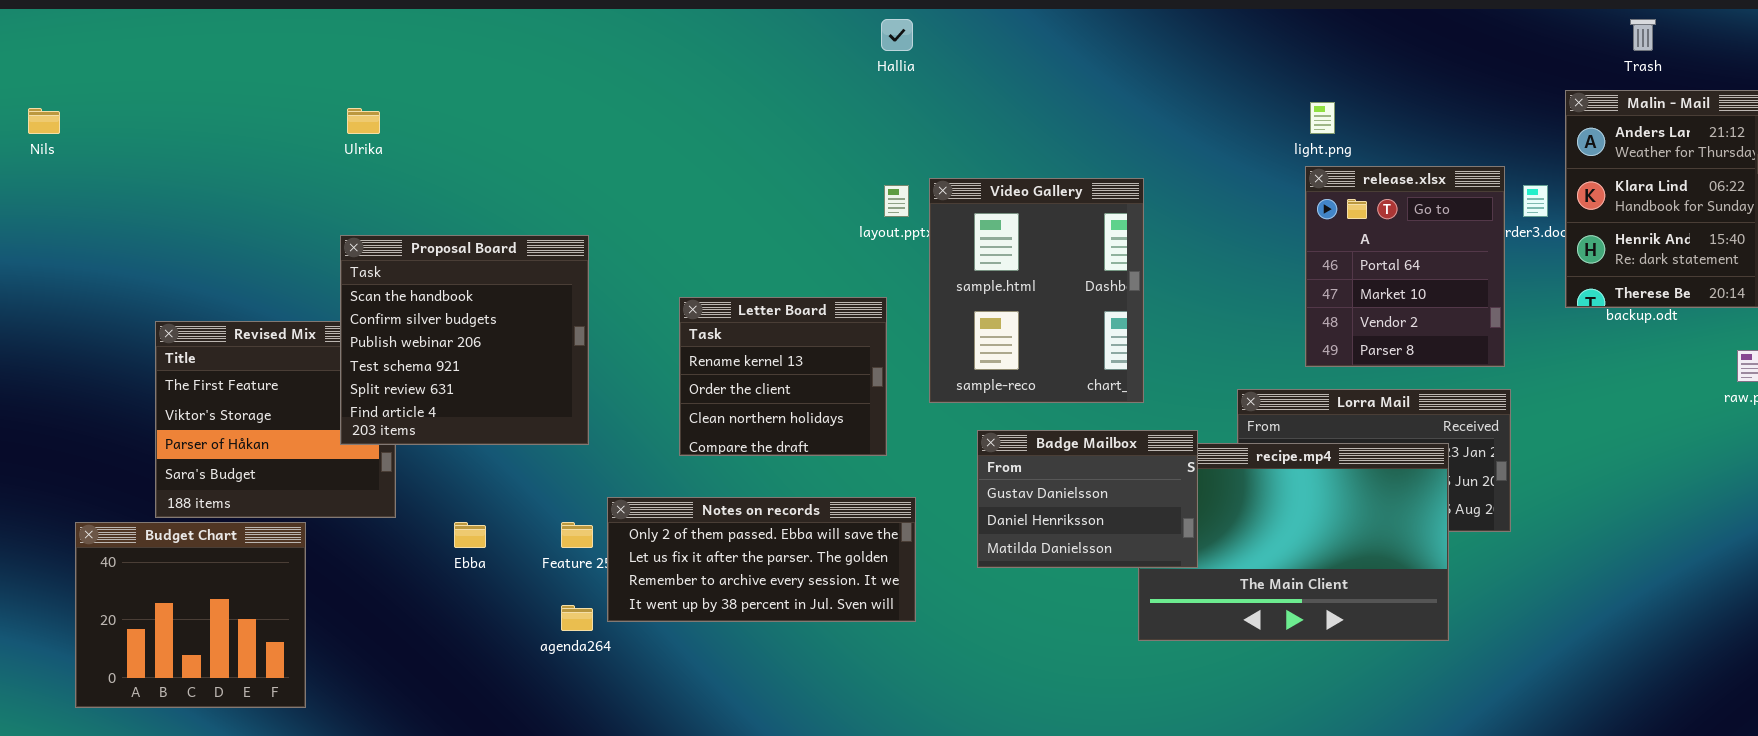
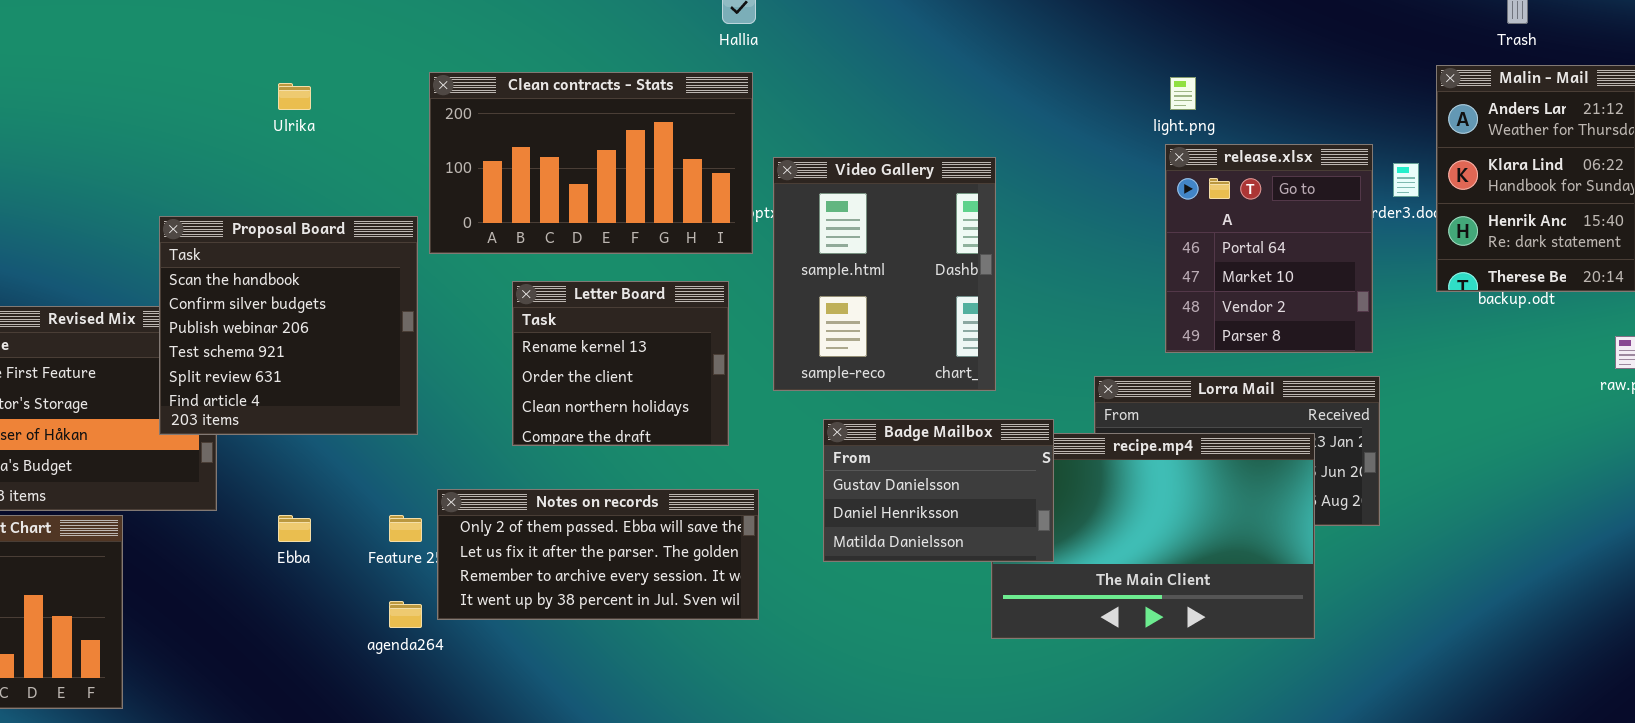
Clean contracts - Stats: none -> [429,72,753,254], opened
Ulrika: [347,108,380,134] -> [278,83,311,110], moved

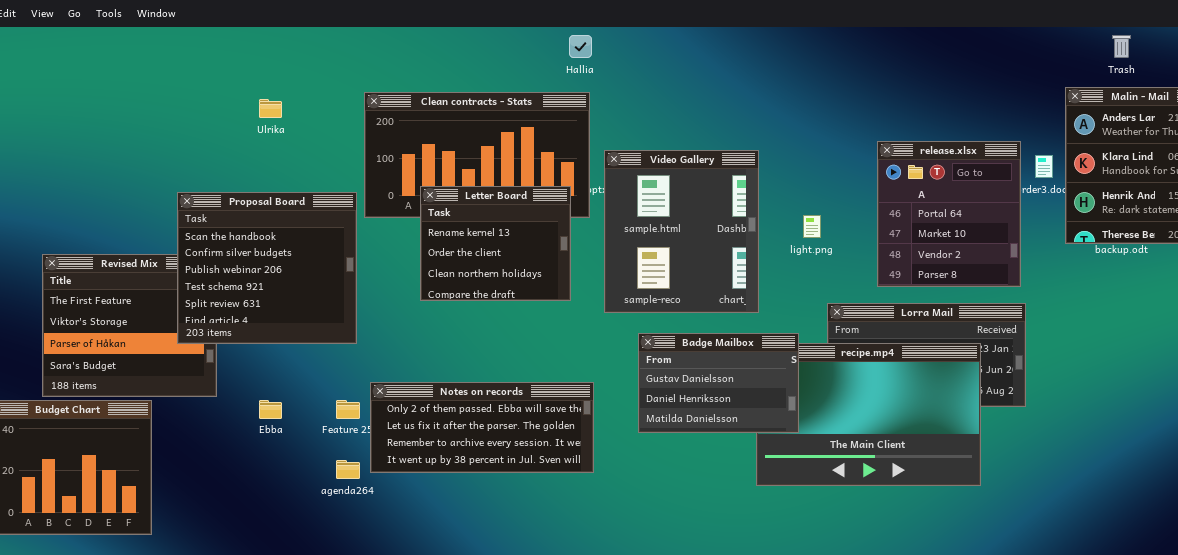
light.png: [1170,77,1196,110] -> [803,215,821,238], moved
Letter Board: [512,281,729,446] -> [420,186,571,301], moved

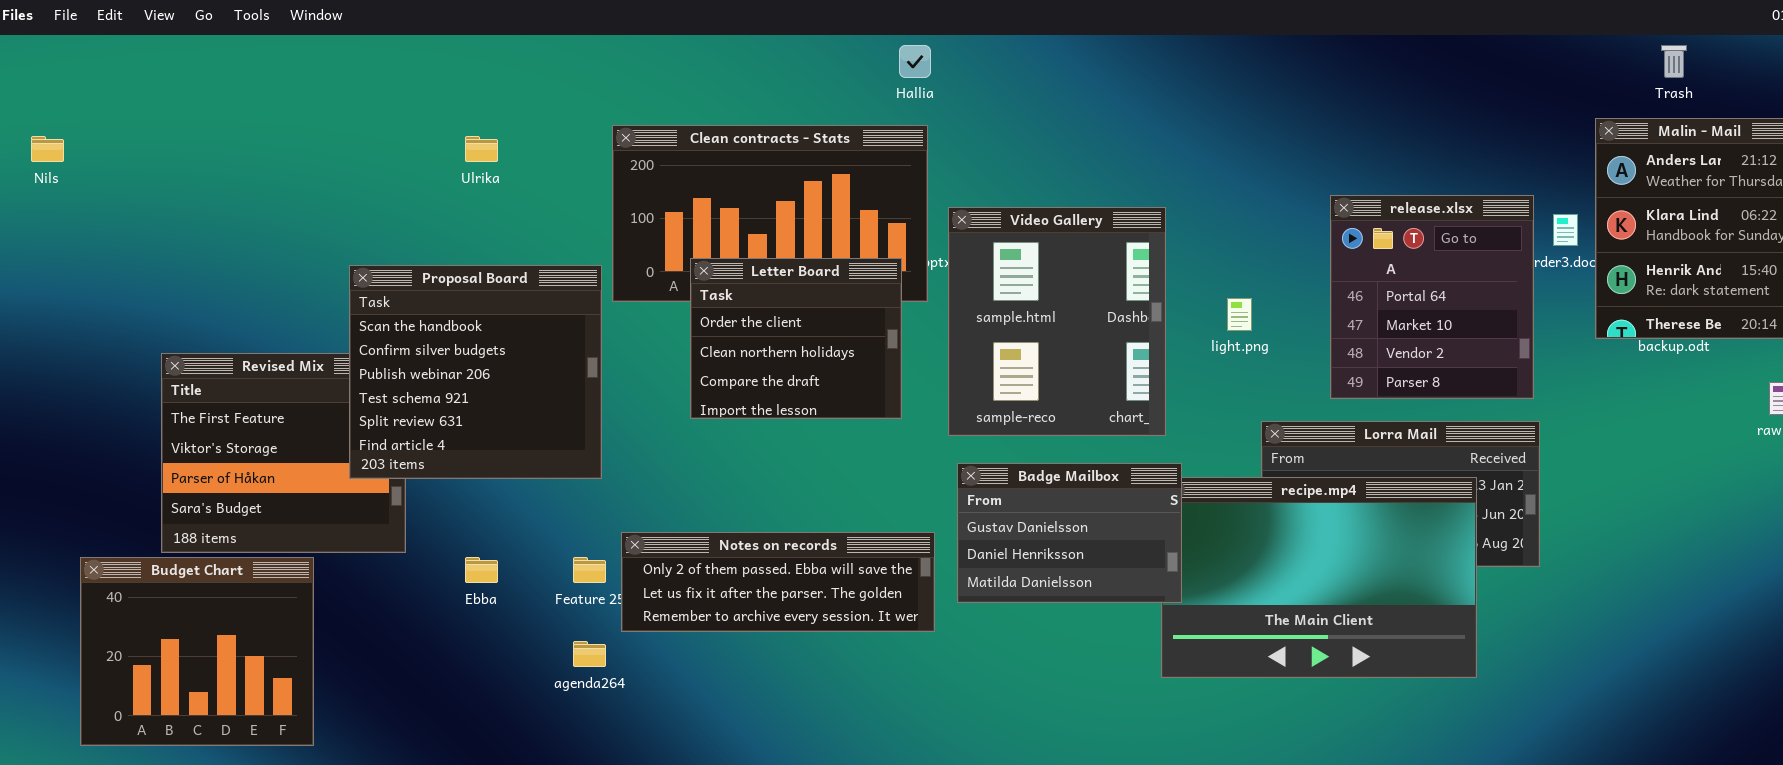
Letter Board: [420,186,571,301] -> [690,258,902,419], scrolled down 1 row
Badge Mailbox: [638,333,799,433] -> [957,463,1182,603], moved
Notes on records: [370,382,594,473] -> [621,532,935,632], resized

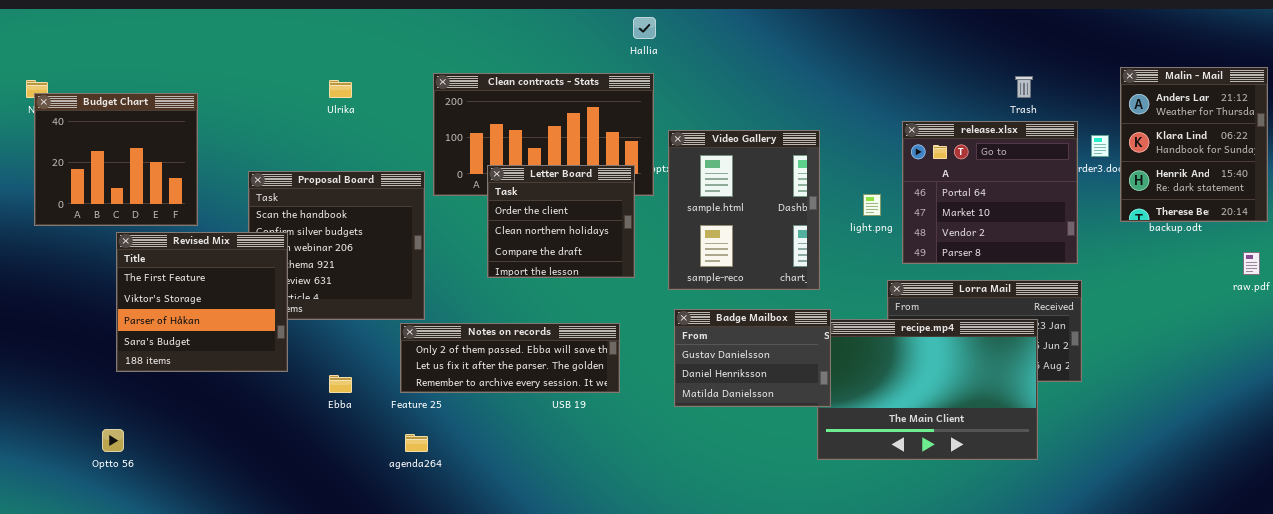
Trash: [1661,45,1687,78] -> [1015,76,1033,98], moved
release.xlsx: [1330,195,1534,399] -> [902,121,1078,264], resized
Revised Mix: [161,353,406,553] -> [116,232,288,372], raised
Notes on records: [621,532,935,632] -> [400,323,620,393], moved
Budget Chart: [80,557,314,746] -> [34,93,198,226], moved

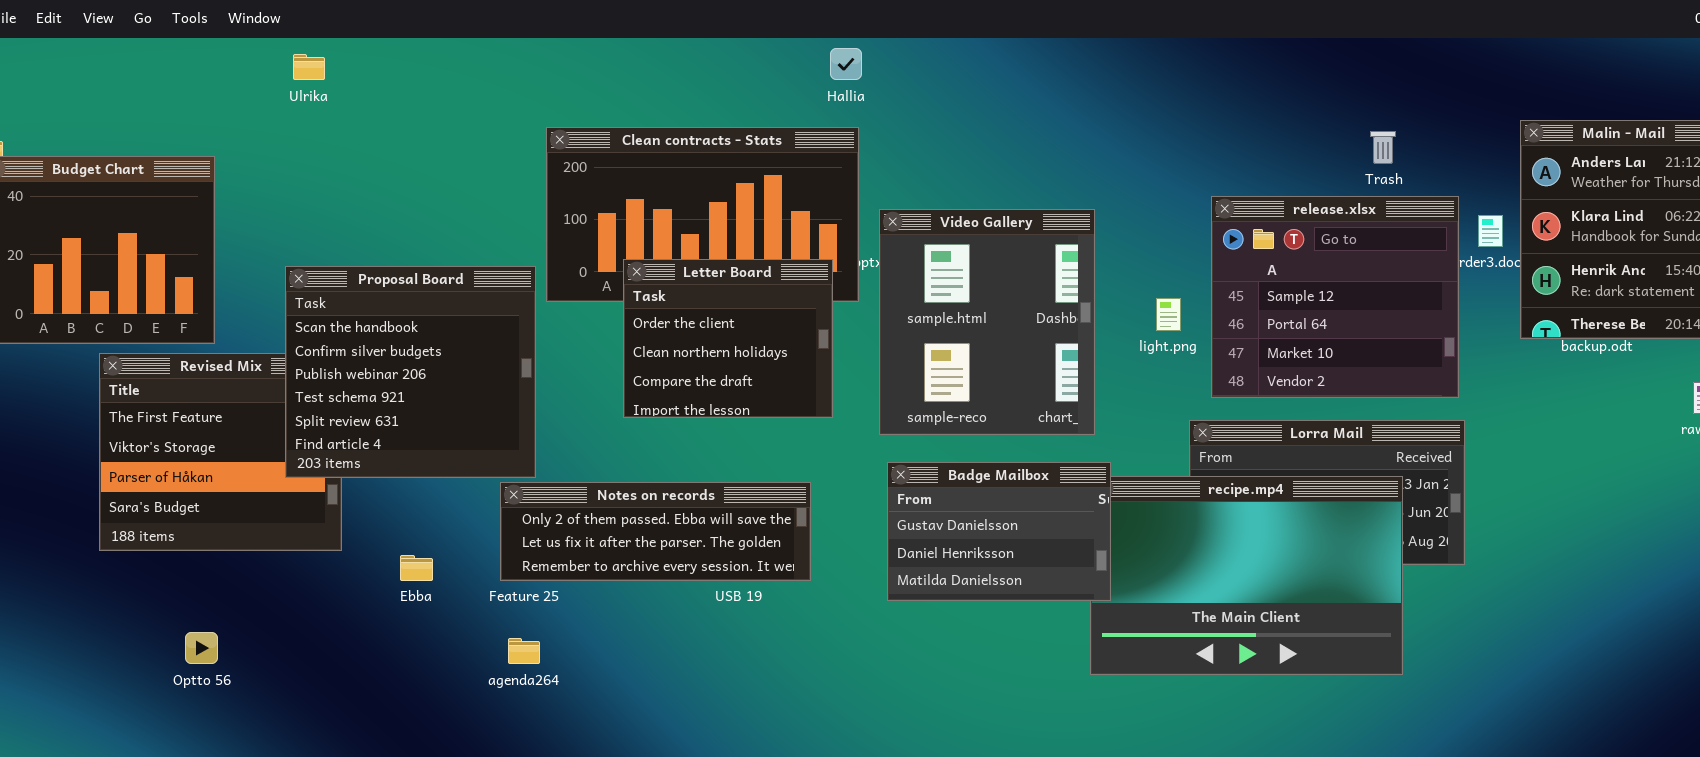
Ulrika: [329,80,352,98] -> [293,54,325,80], moved
release.xlsx: [902,121,1078,264] -> [1211,196,1459,398], scrolled up 1 row
Proposal Board: [248,171,425,320] -> [285,266,536,478], raised
Optto 56: [102,429,124,452] -> [185,632,218,664], moved

